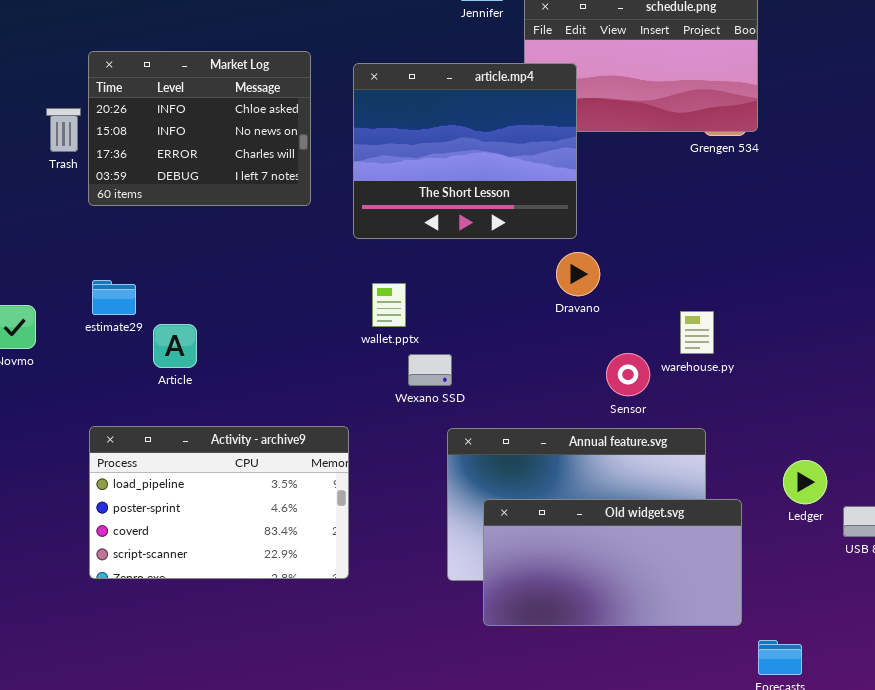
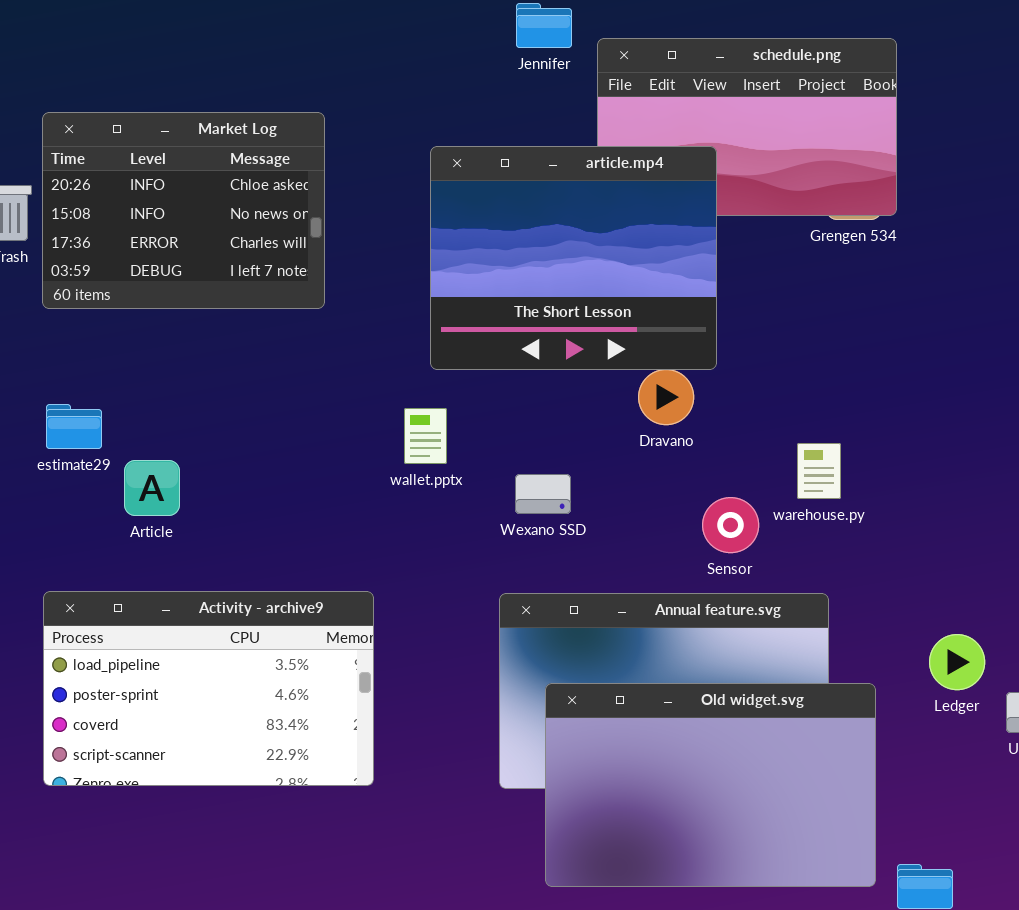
article.mp4: [353,63,577,239] -> [430,146,717,370], moved
Wexano SSD: [408,354,452,386] -> [515,474,571,514], moved
Old widget.svg: [483,499,742,626] -> [545,683,876,887], resized

